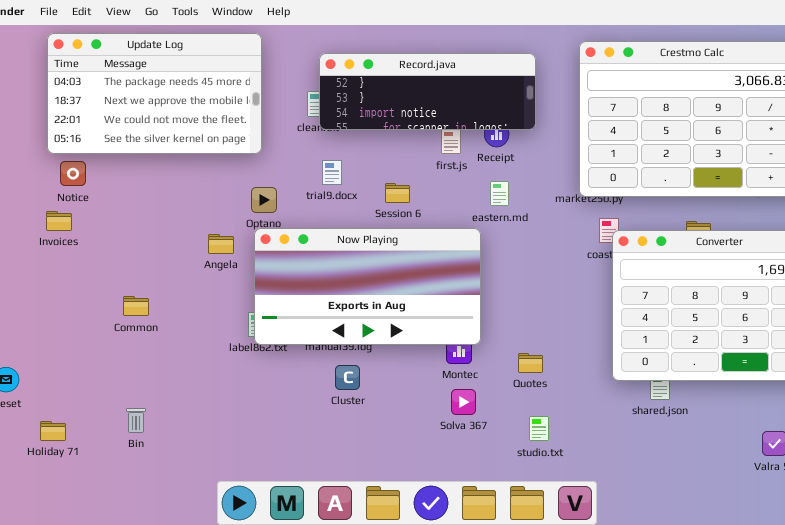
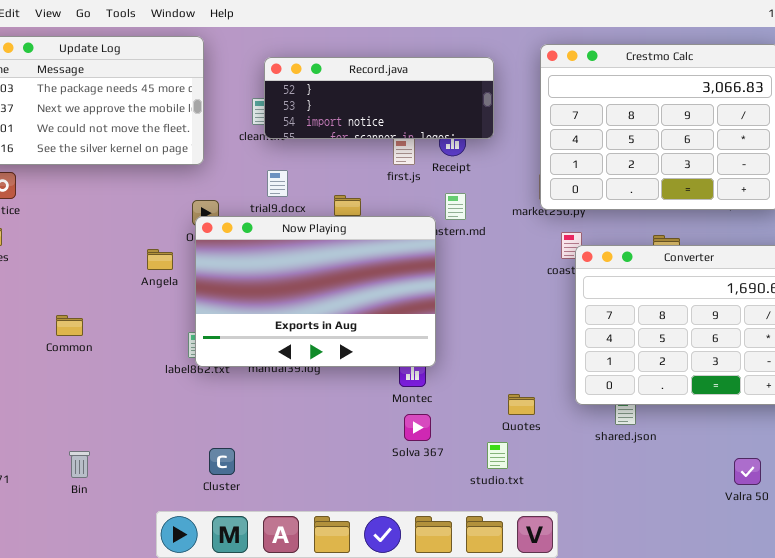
Now Playing: [254,228,481,345] -> [195,216,436,367], resized
Quotes: [518,353,543,373] -> [508,394,535,415], moved
Cluster: [335,365,360,390] -> [209,448,235,475], moved
Bin: [126,408,146,433] -> [69,451,90,478], moved

